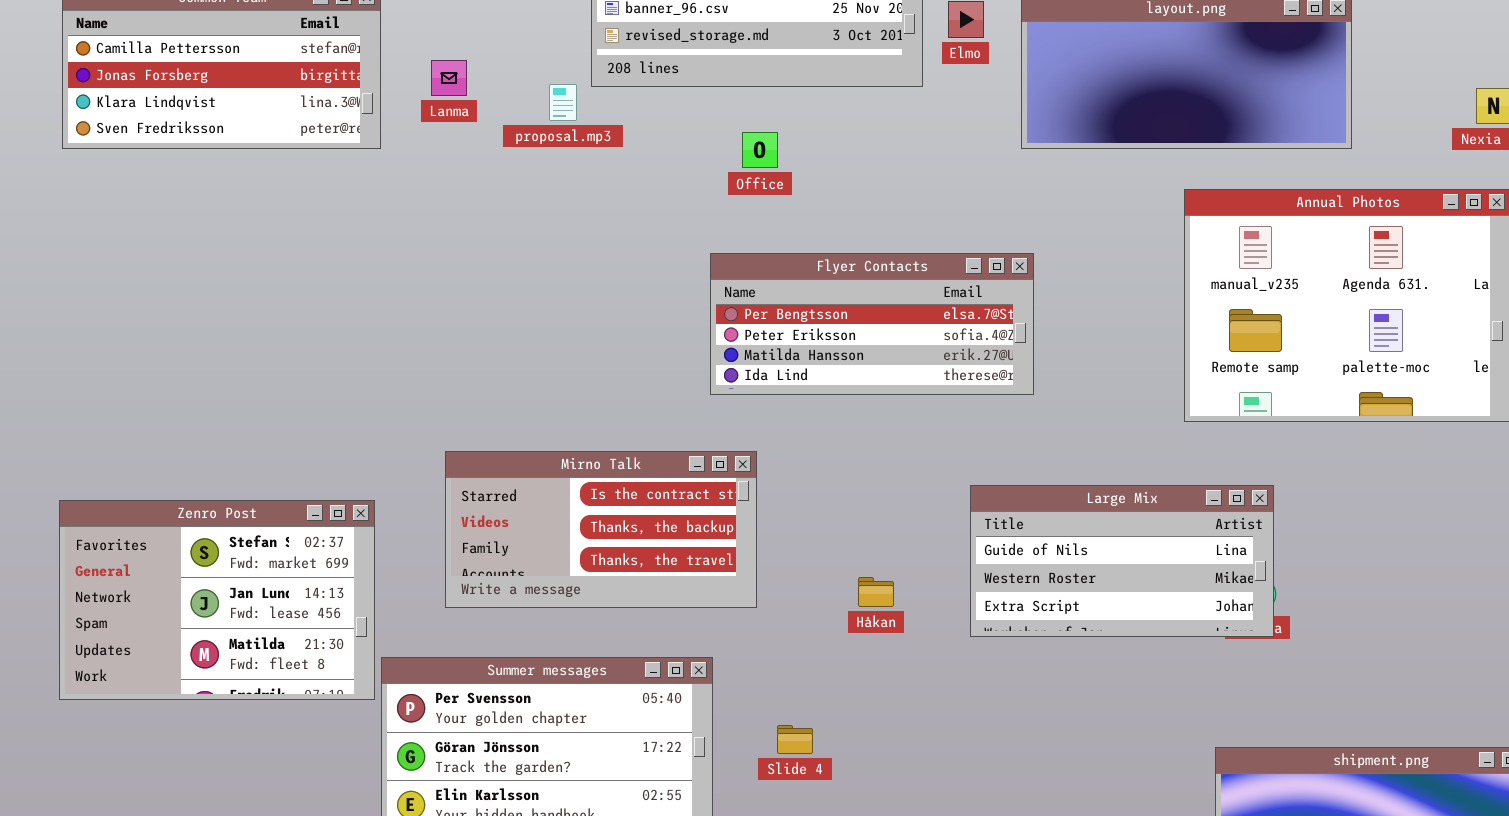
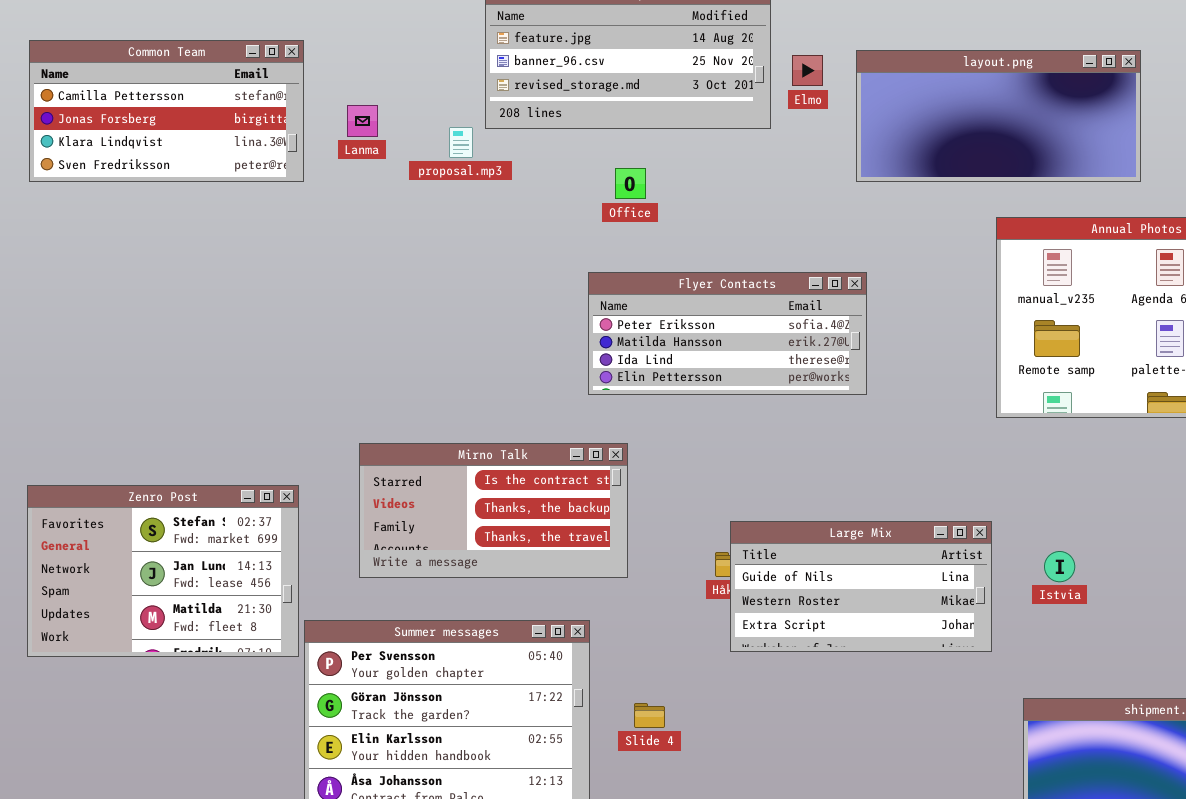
Flyer Contacts: [710,253,1034,395] -> [588,272,867,395], scrolled down 1 row
Large Mix: [970,485,1274,637] -> [730,521,992,652], moved
Slide 4: [777,725,813,754] -> [634,703,665,728], moved

